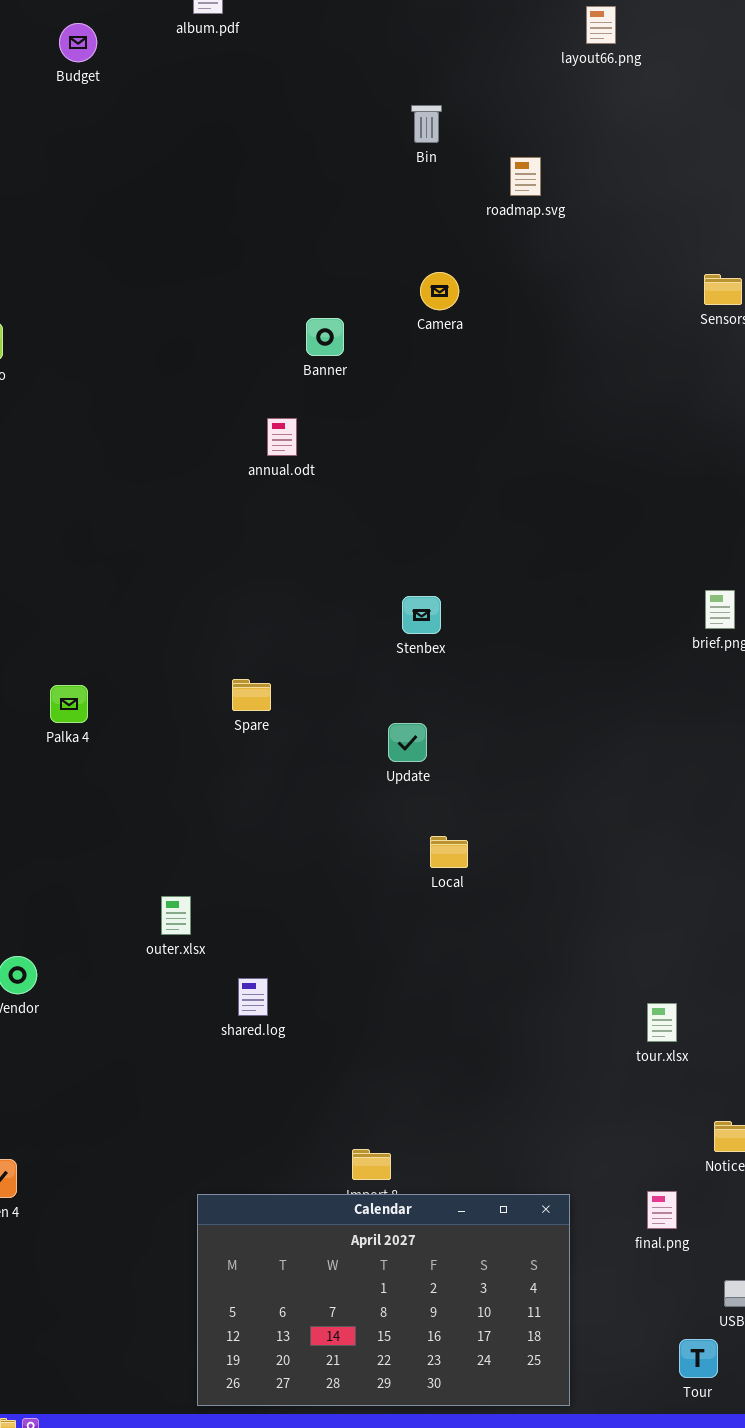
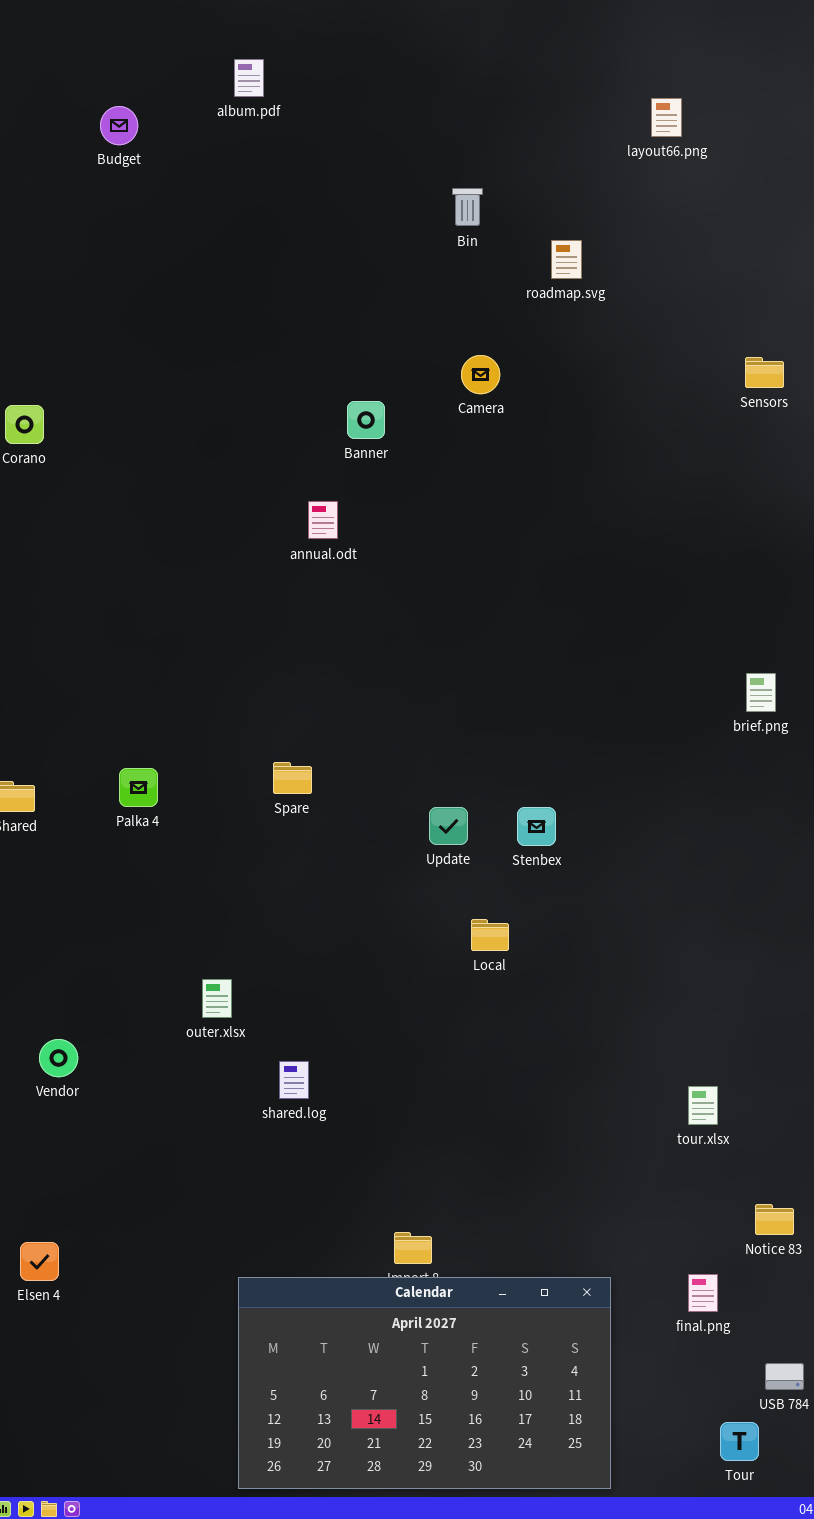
layout66.png: [586,6,616,44] -> [651,98,682,137], moved
Stenbex: [402,596,441,634] -> [517,807,556,846], moved
Palka 4: [50,685,88,723] -> [119,768,158,807], moved

